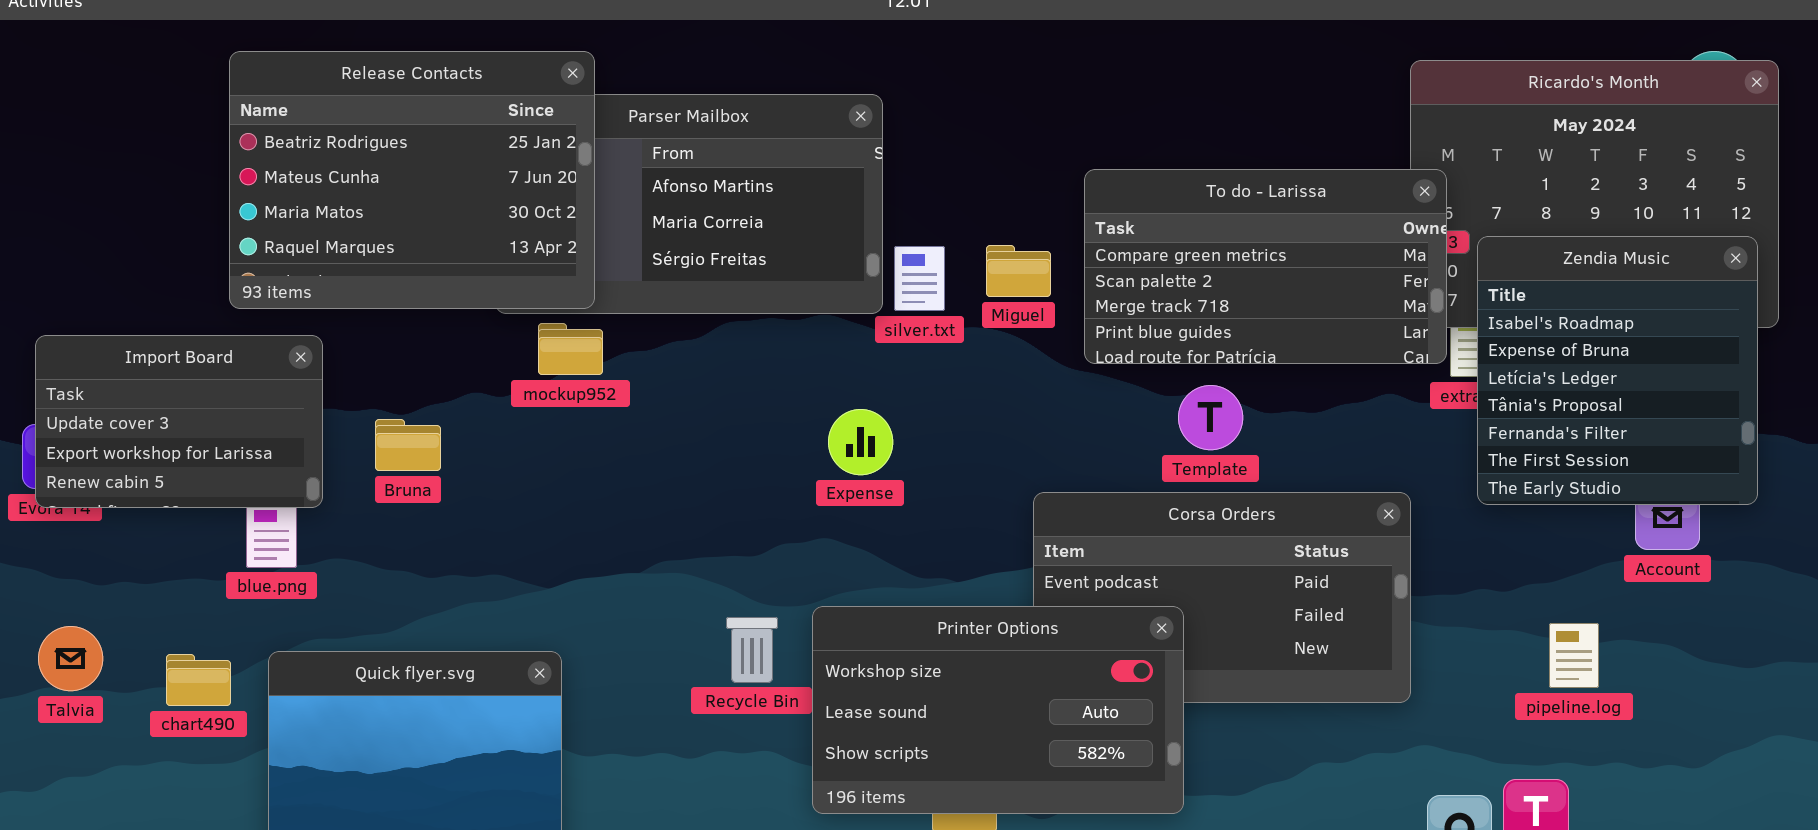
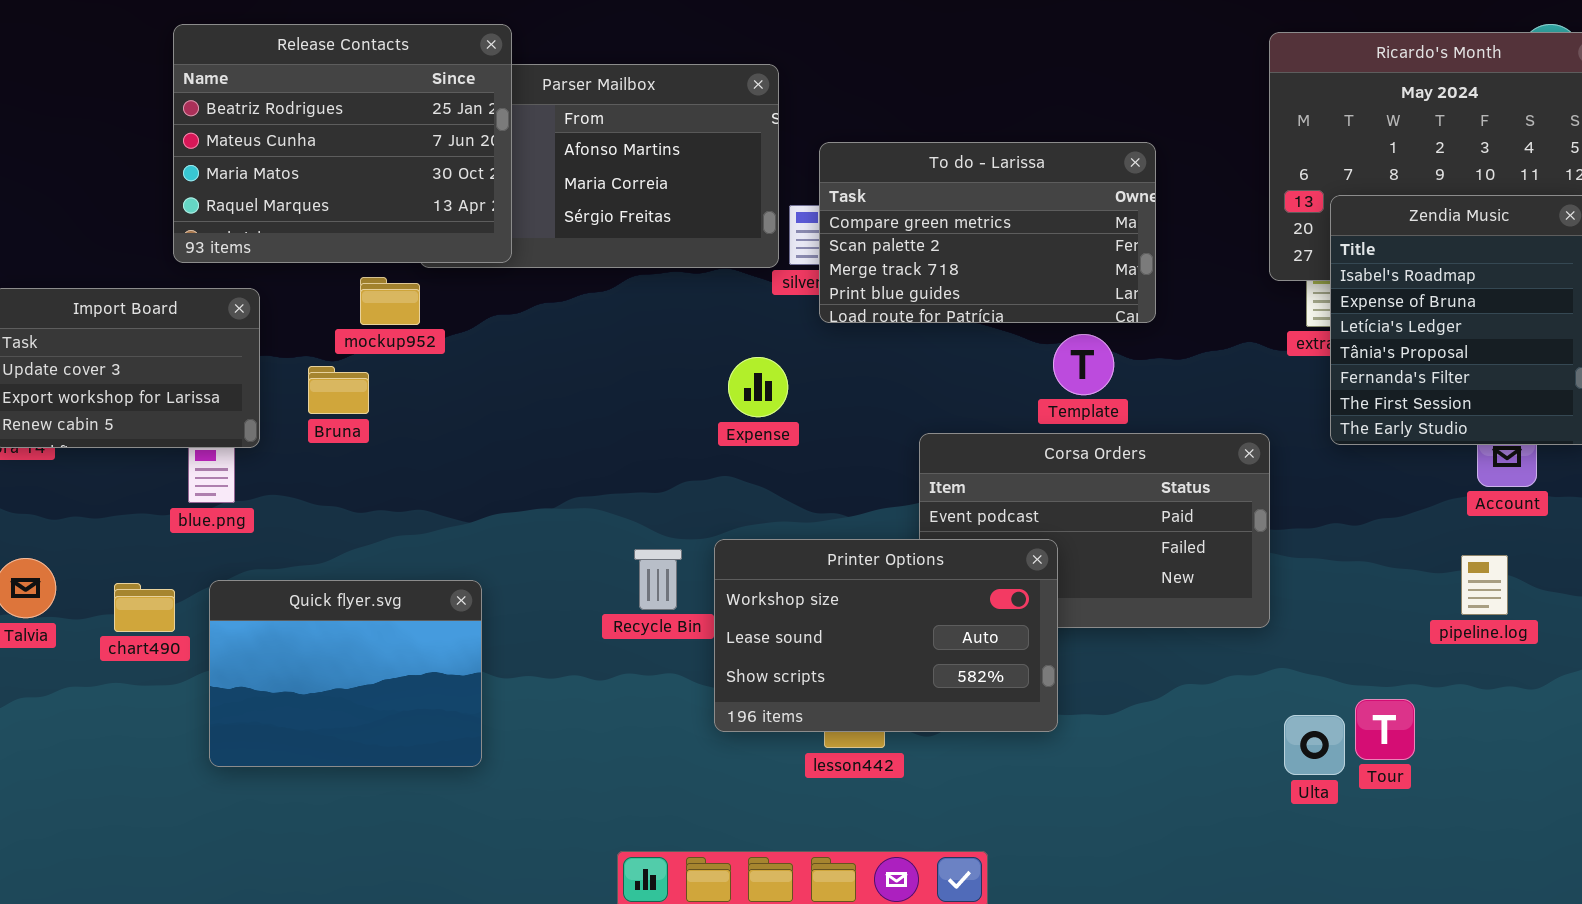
To do - Larissa: [1084,169,1447,364] -> [819,142,1156,323], moved
mockup952: [538,323,603,375] -> [360,277,420,325], moved
pipeline.log: [1549,623,1599,688] -> [1461,555,1508,615], moved

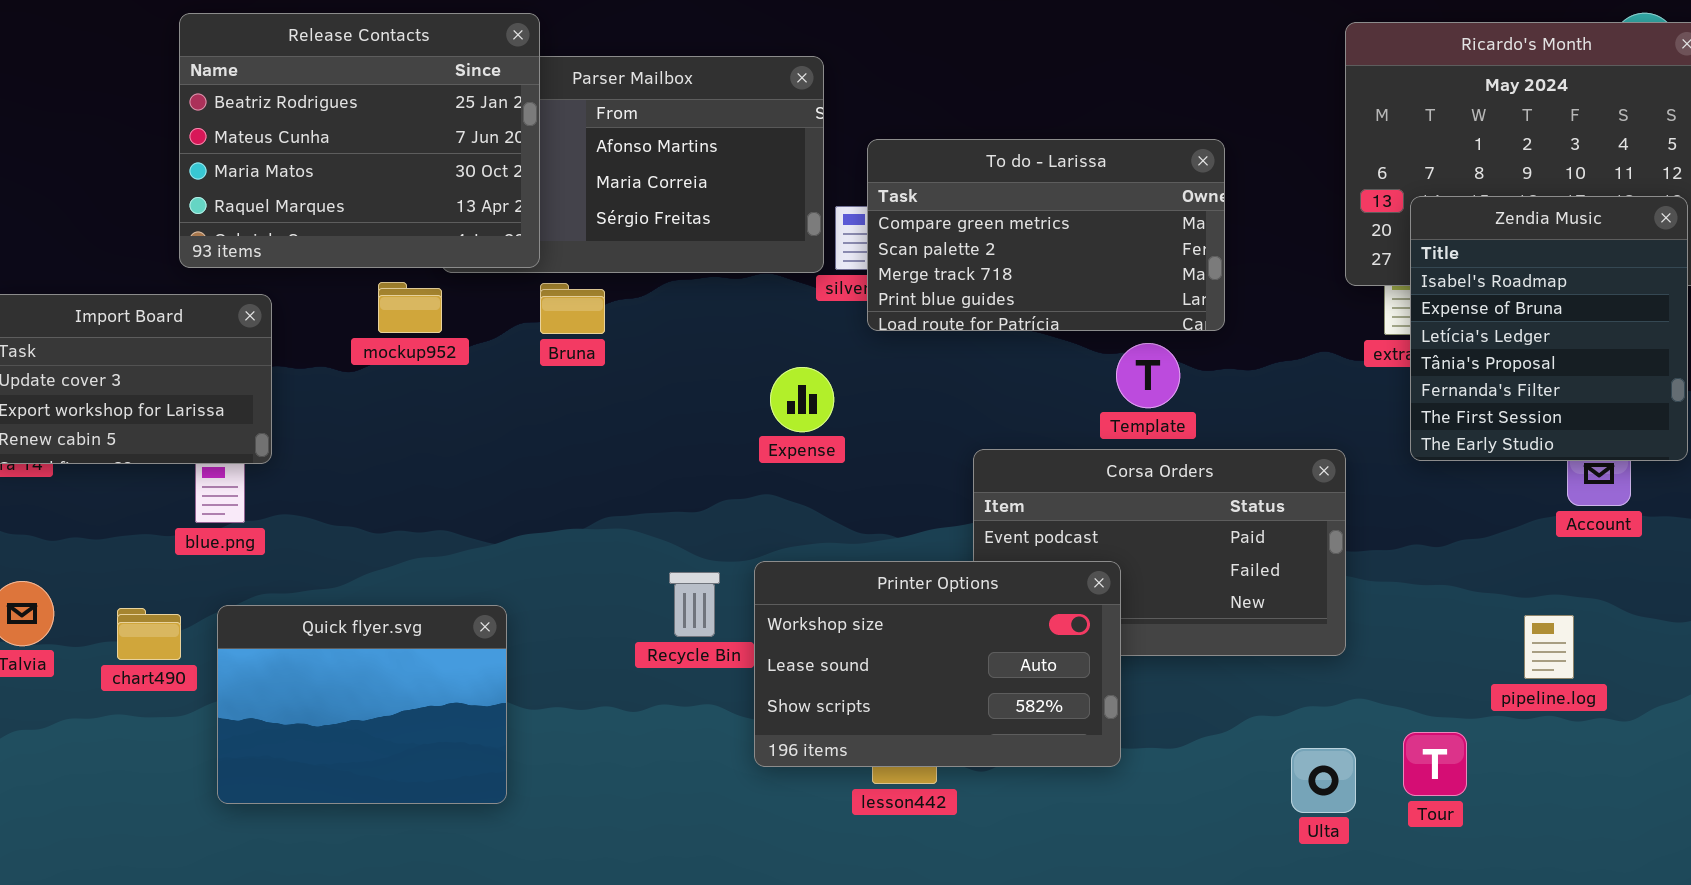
Bruna: [308,366,369,414] -> [540,283,605,334], moved
pipeline.log: [1461,555,1508,615] -> [1524,615,1574,679], moved
Tour: [1355,699,1415,760] -> [1403,732,1467,796], moved
Ulta: [1284,715,1345,775] -> [1291,748,1356,813], moved

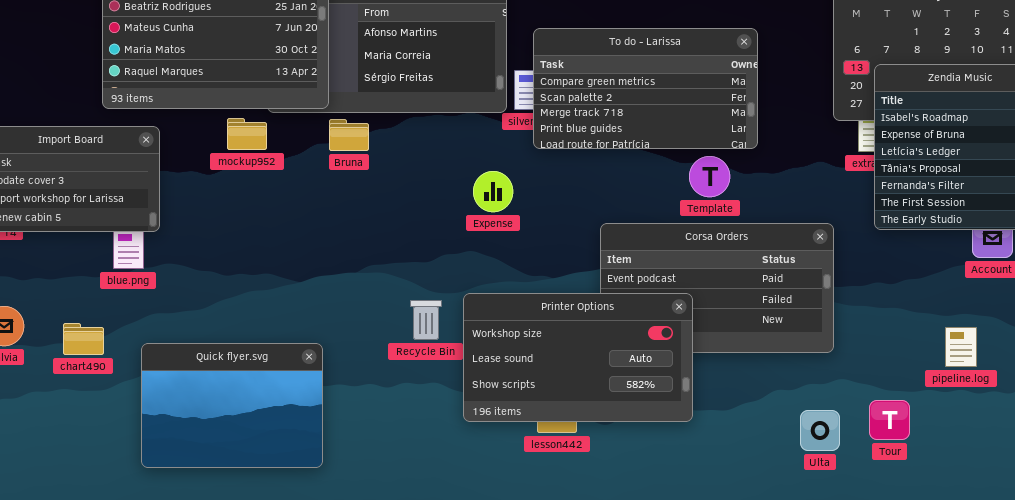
Quick flyer.svg: [217,605,507,804] -> [141,343,323,468], moved

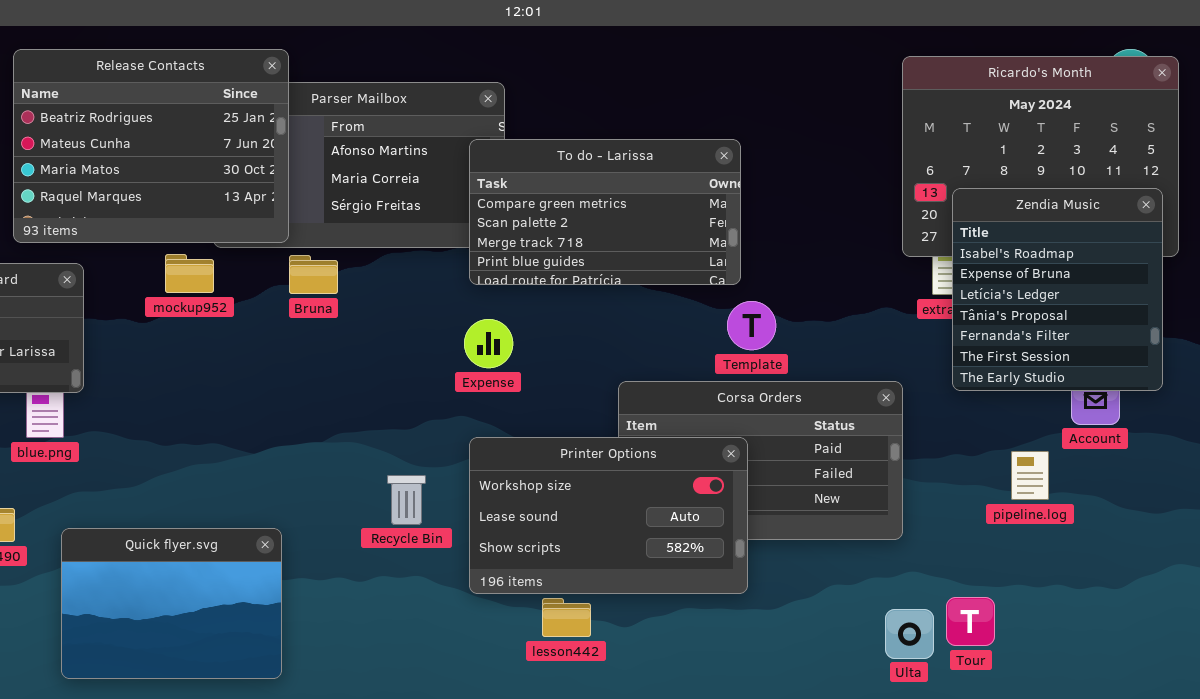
To do - Larissa: [533,28,758,149] -> [469,139,741,285], moved
Printer Options: [463,293,693,422] -> [469,437,748,594], moved
pipeline.log: [945,327,977,367] -> [1011,451,1049,500], moved
Ulta: [800,410,840,451] -> [885,609,934,659], moved

